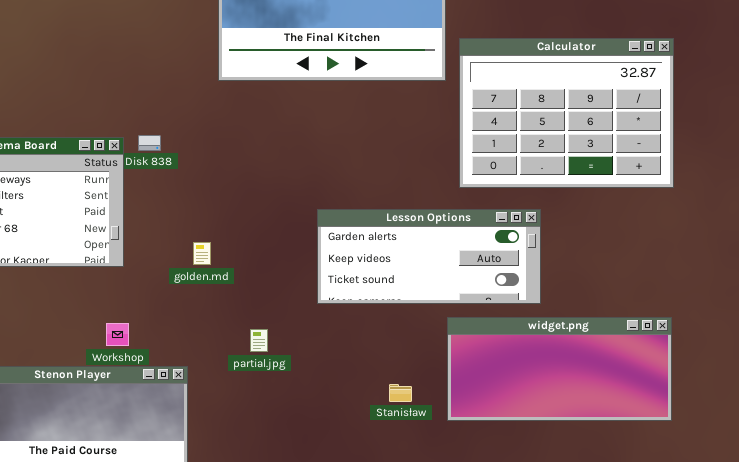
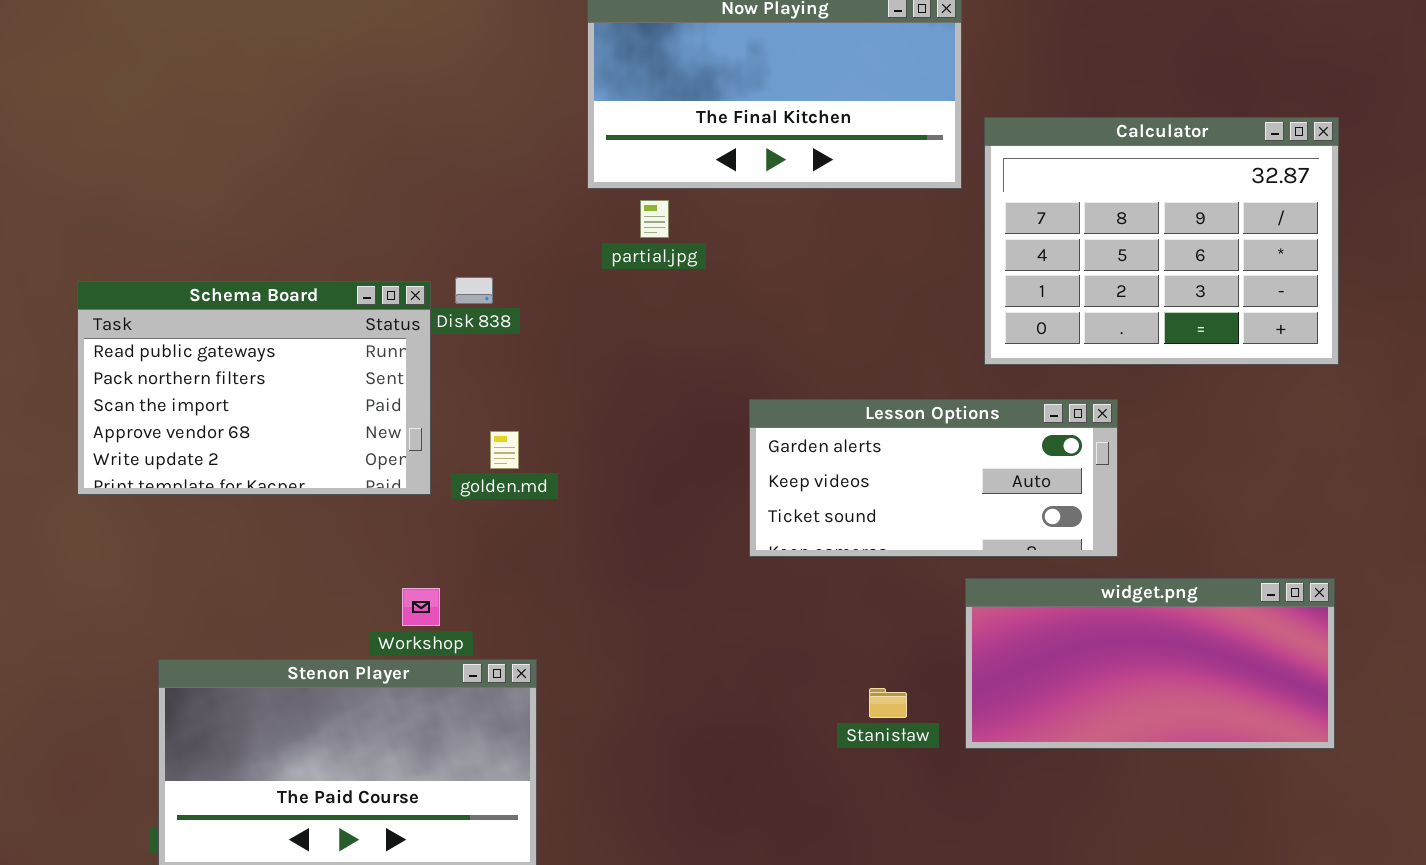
golden.md: [193,242,211,265] -> [490,431,519,469], moved
partial.jpg: [250,329,268,352] -> [640,200,669,238], moved

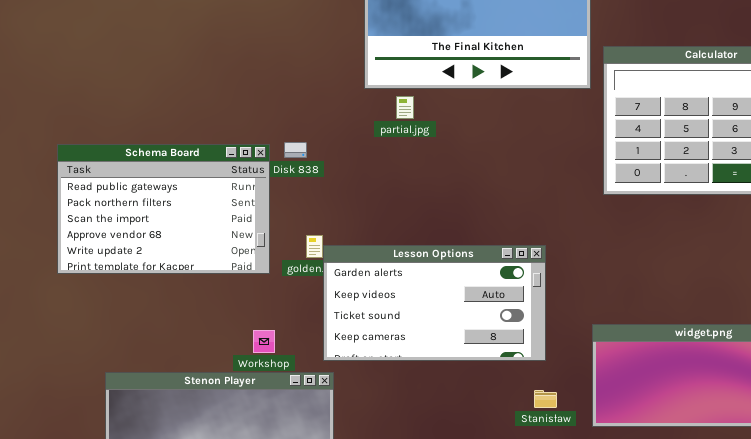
Lesson Options: [749,399,1118,557] -> [323,245,546,361], moved, resized

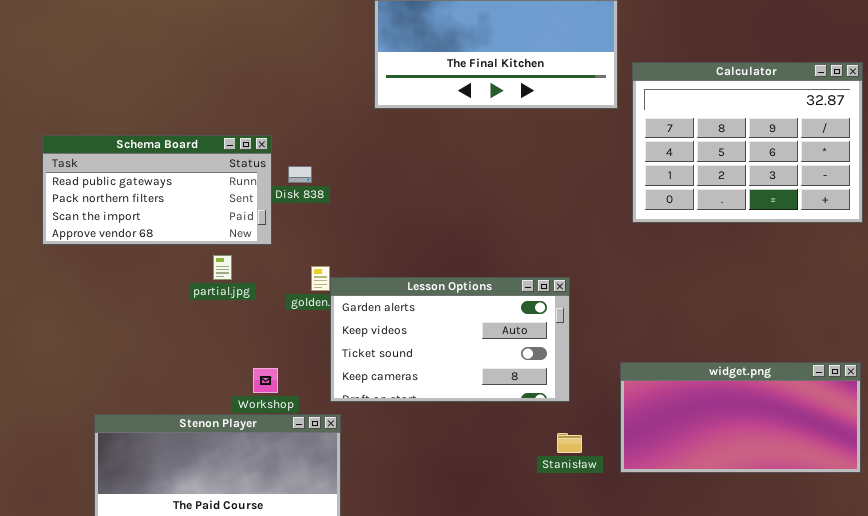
partial.jpg: [396,96,414,119] -> [213,255,232,280], moved
Schema Board: [57,144,270,274] -> [42,135,272,245], moved, resized

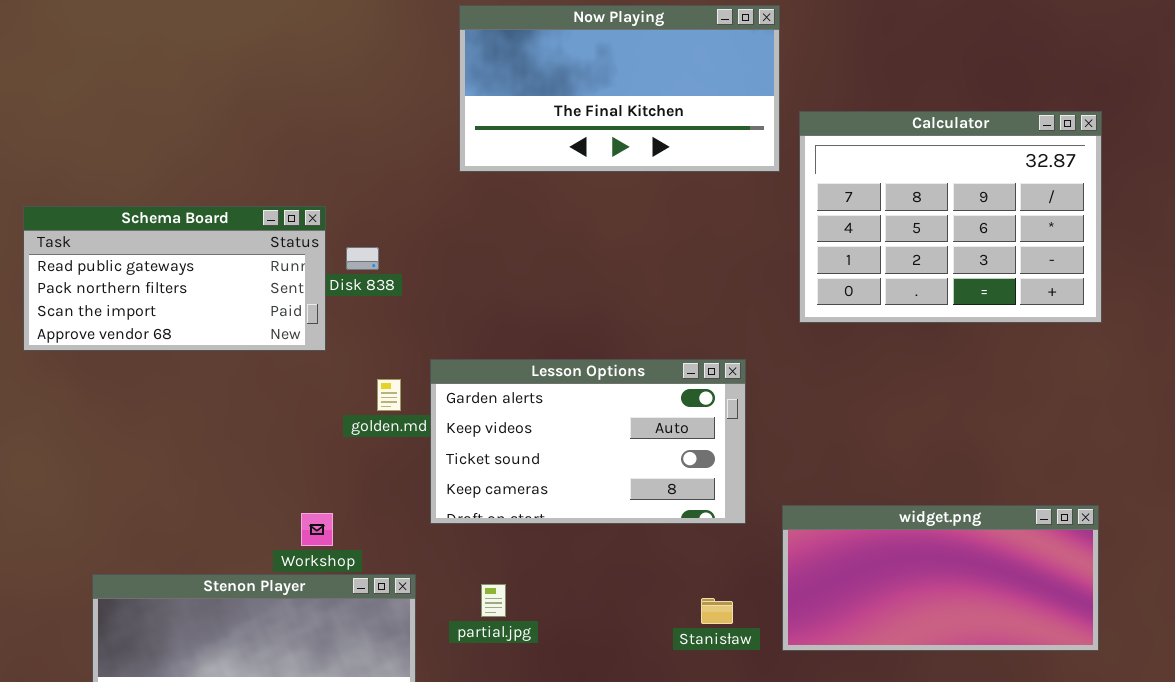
partial.jpg: [213,255,232,280] -> [481,584,506,617], moved
Lesson Options: [330,277,570,402] -> [430,359,746,524], moved

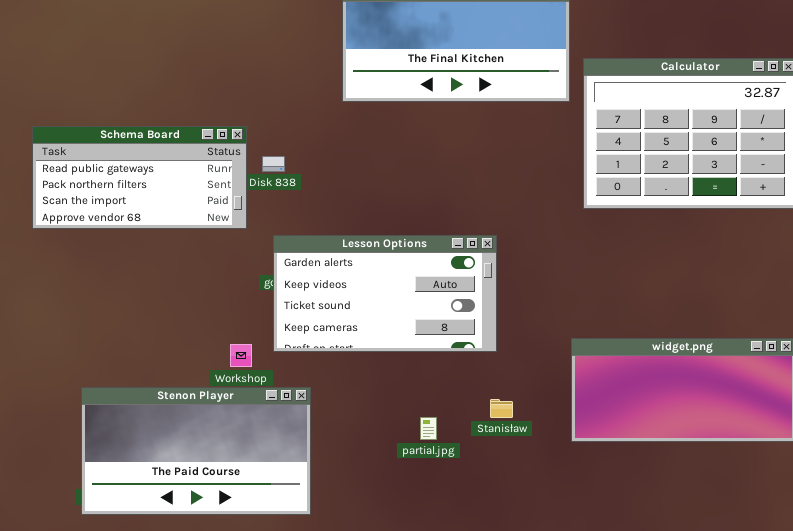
Lesson Options: [430,359,746,524] -> [273,235,497,352], moved
partial.jpg: [481,584,506,617] -> [420,417,437,440], moved
Stanisław: [701,598,733,624] -> [490,399,513,418], moved

